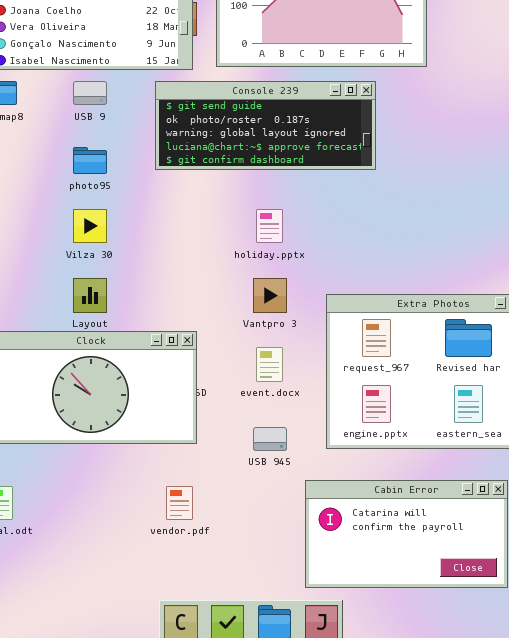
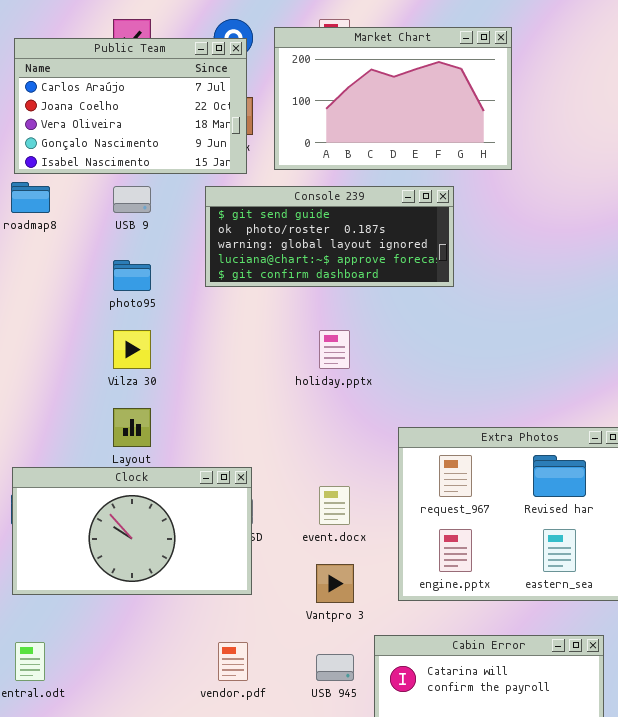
Vantpro 3: [253,278,287,313] -> [316,564,354,603], moved
USB 945: [253,427,287,451] -> [316,654,354,681], moved

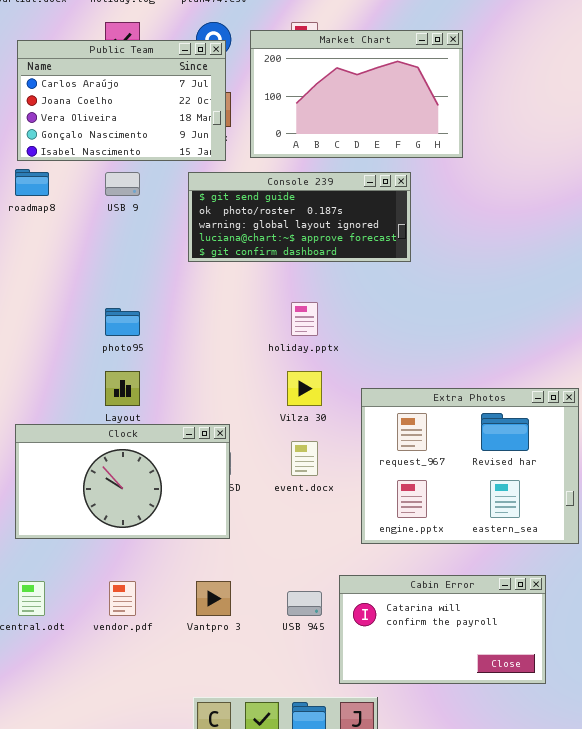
photo95: [113,260,151,291] -> [105,308,140,336], moved
Vilza 30: [113,330,151,369] -> [287,371,322,406], moved
Vantpro 3: [316,564,354,603] -> [196,581,231,616], moved
vendor.pdf: [218,642,248,681] -> [109,581,136,616], moved

